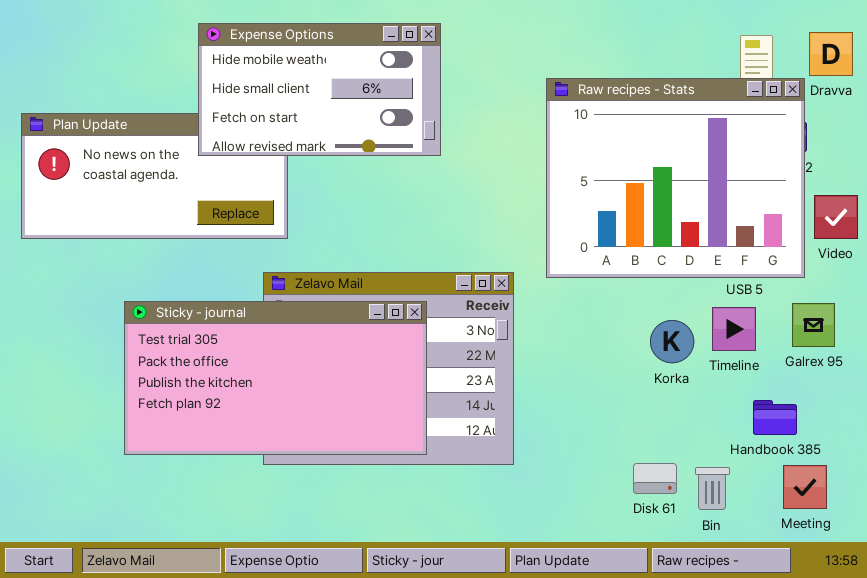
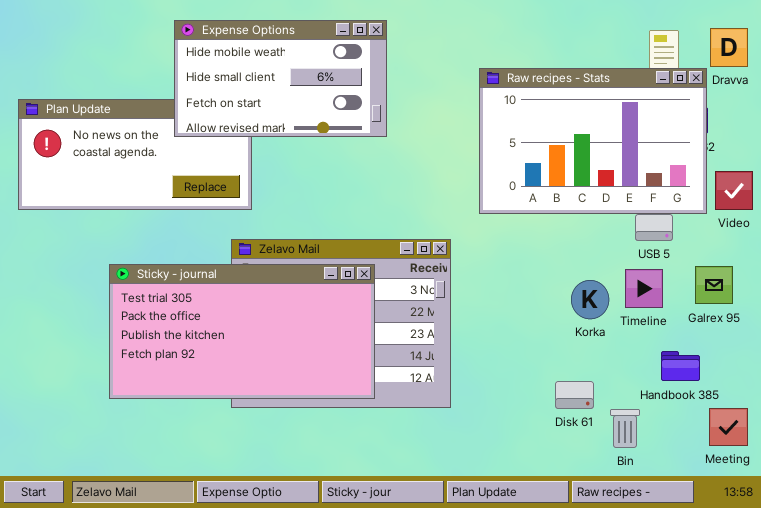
Raw recipes - Stats: [546,78,805,278] -> [479,68,707,214], resized
Disk 61: [633,463,677,494] -> [555,381,594,409], moved
Meeting: [783,465,827,509] -> [709,408,748,446], moved

